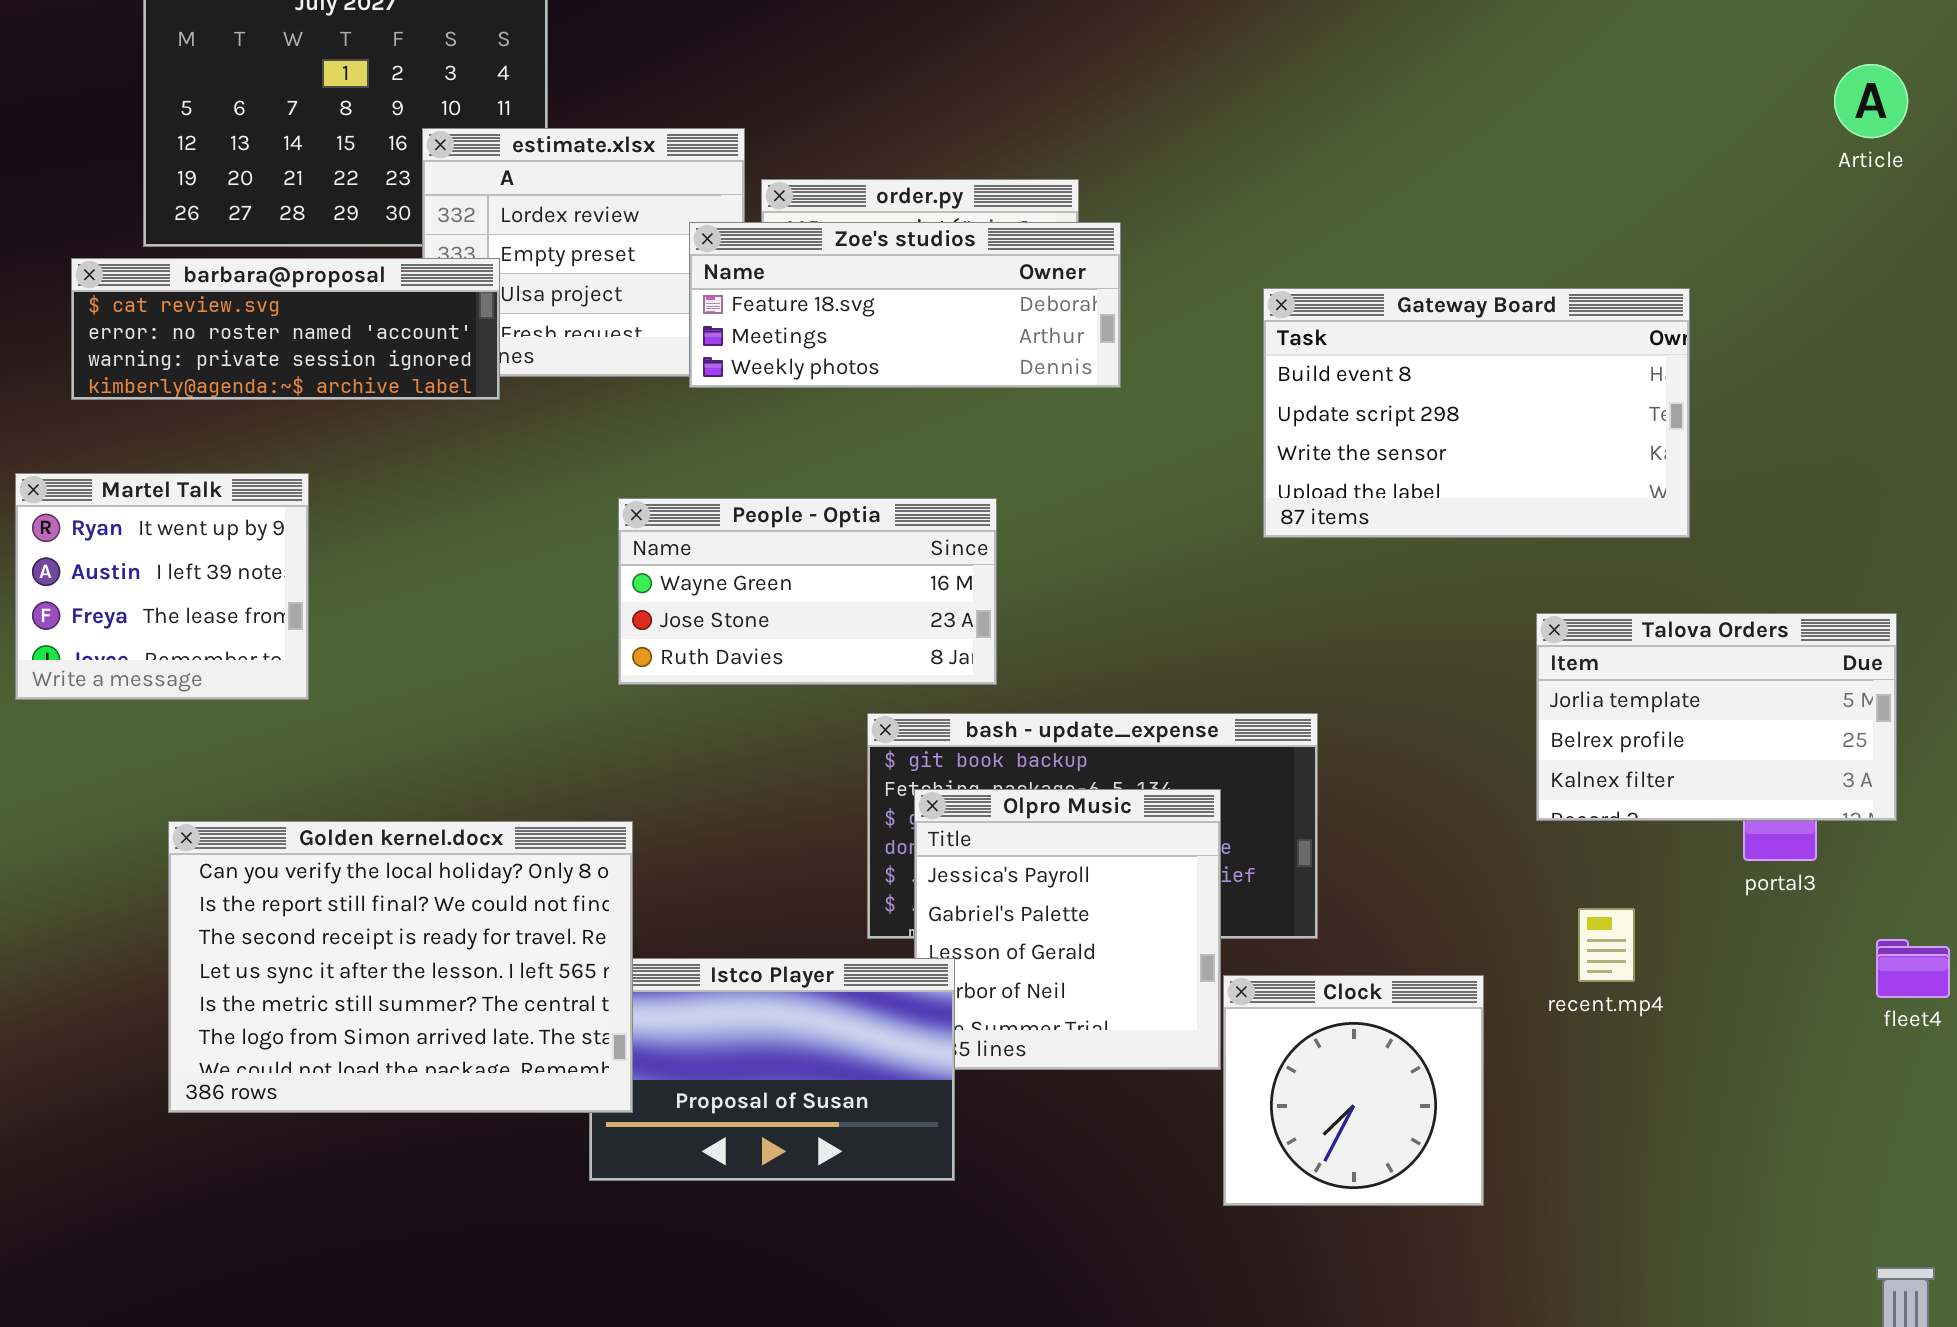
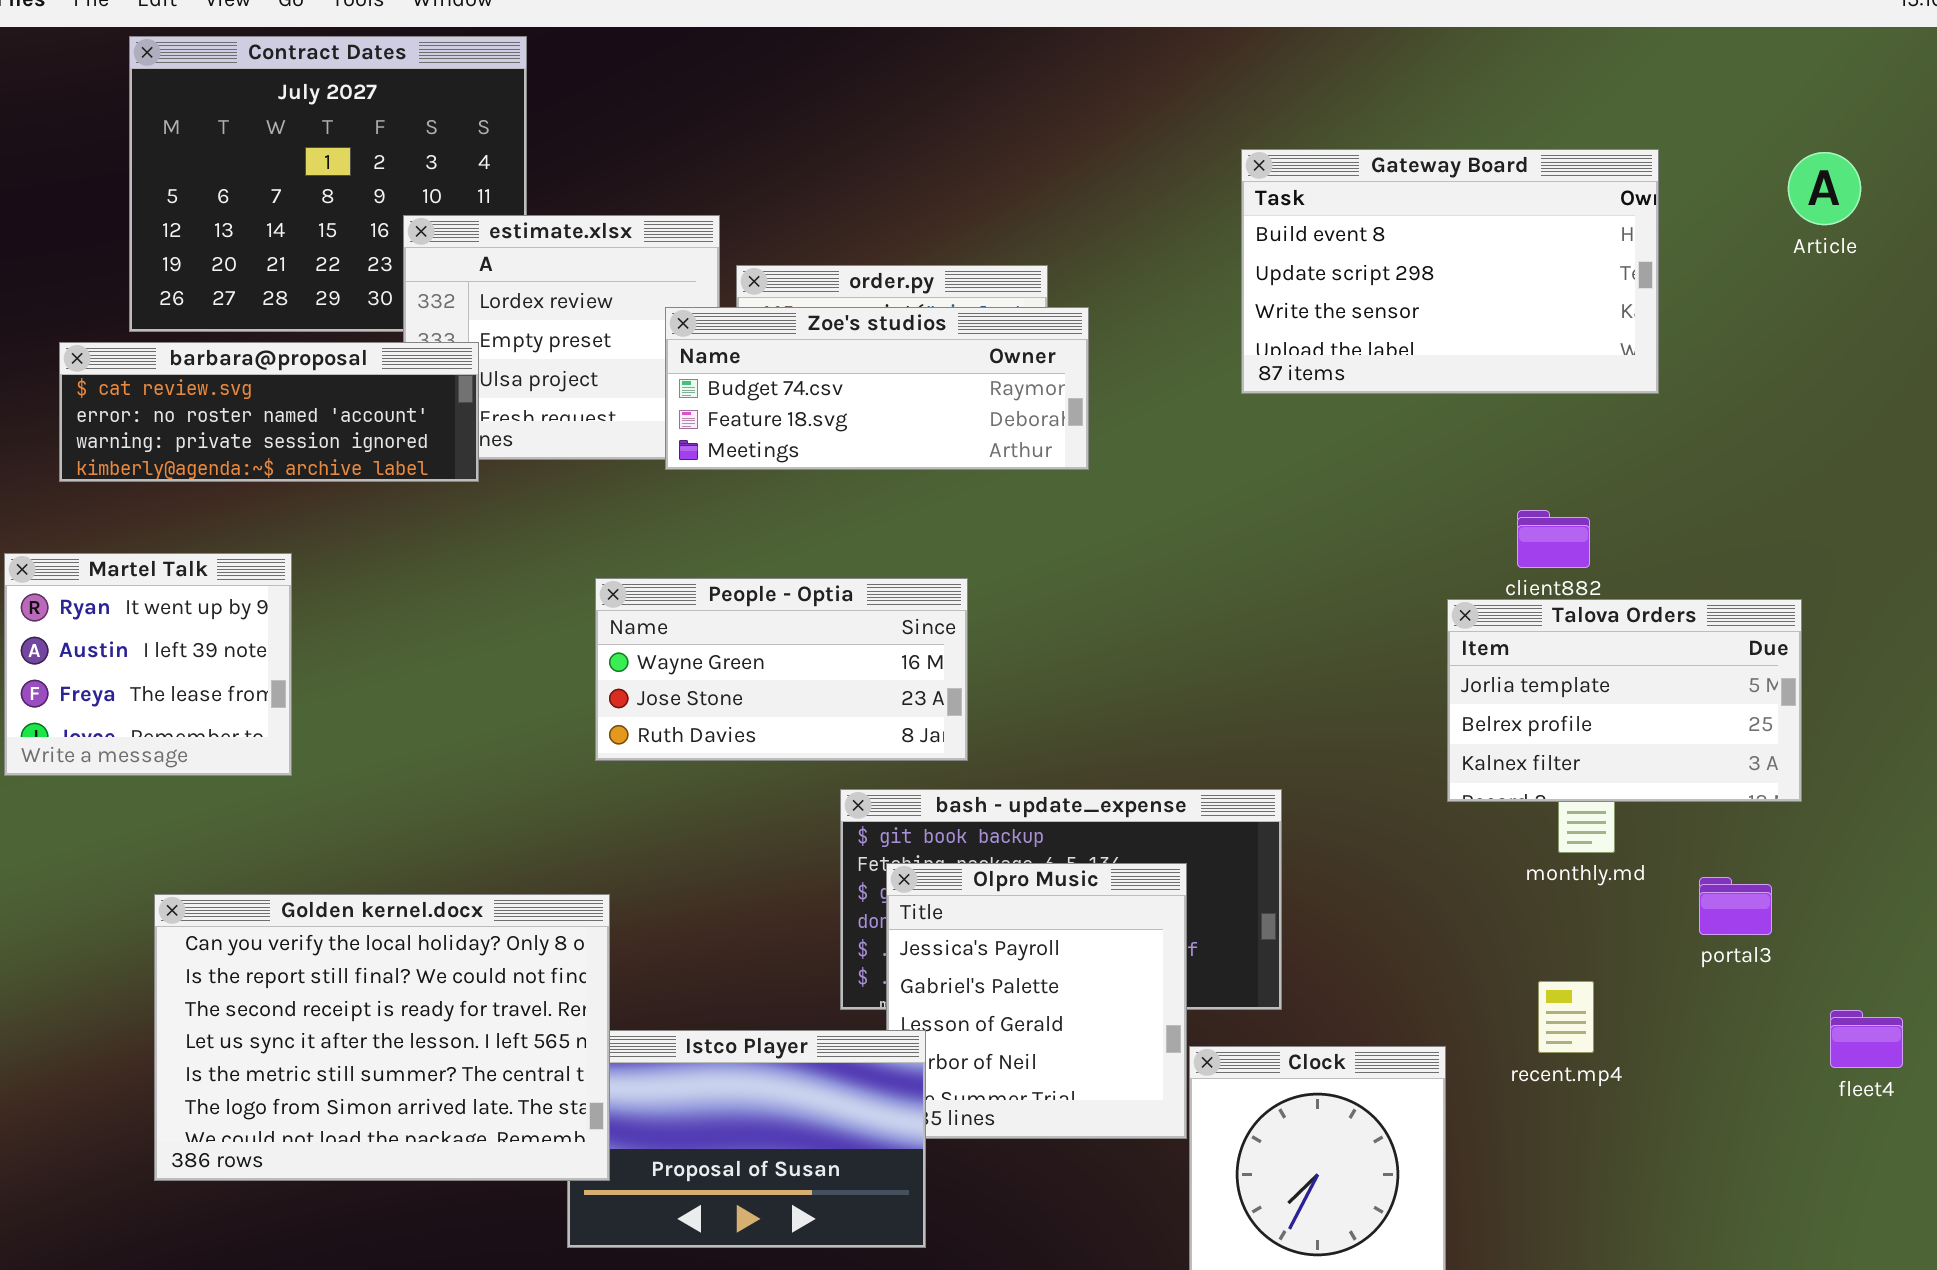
Zoe's studios: [689,222,1121,388] -> [665,307,1089,470], scrolled up 1 row
Gateway Board: [1263,288,1690,538] -> [1241,149,1659,394], moved
Talova Orders: [1536,613,1897,821] -> [1447,599,1802,802], moved

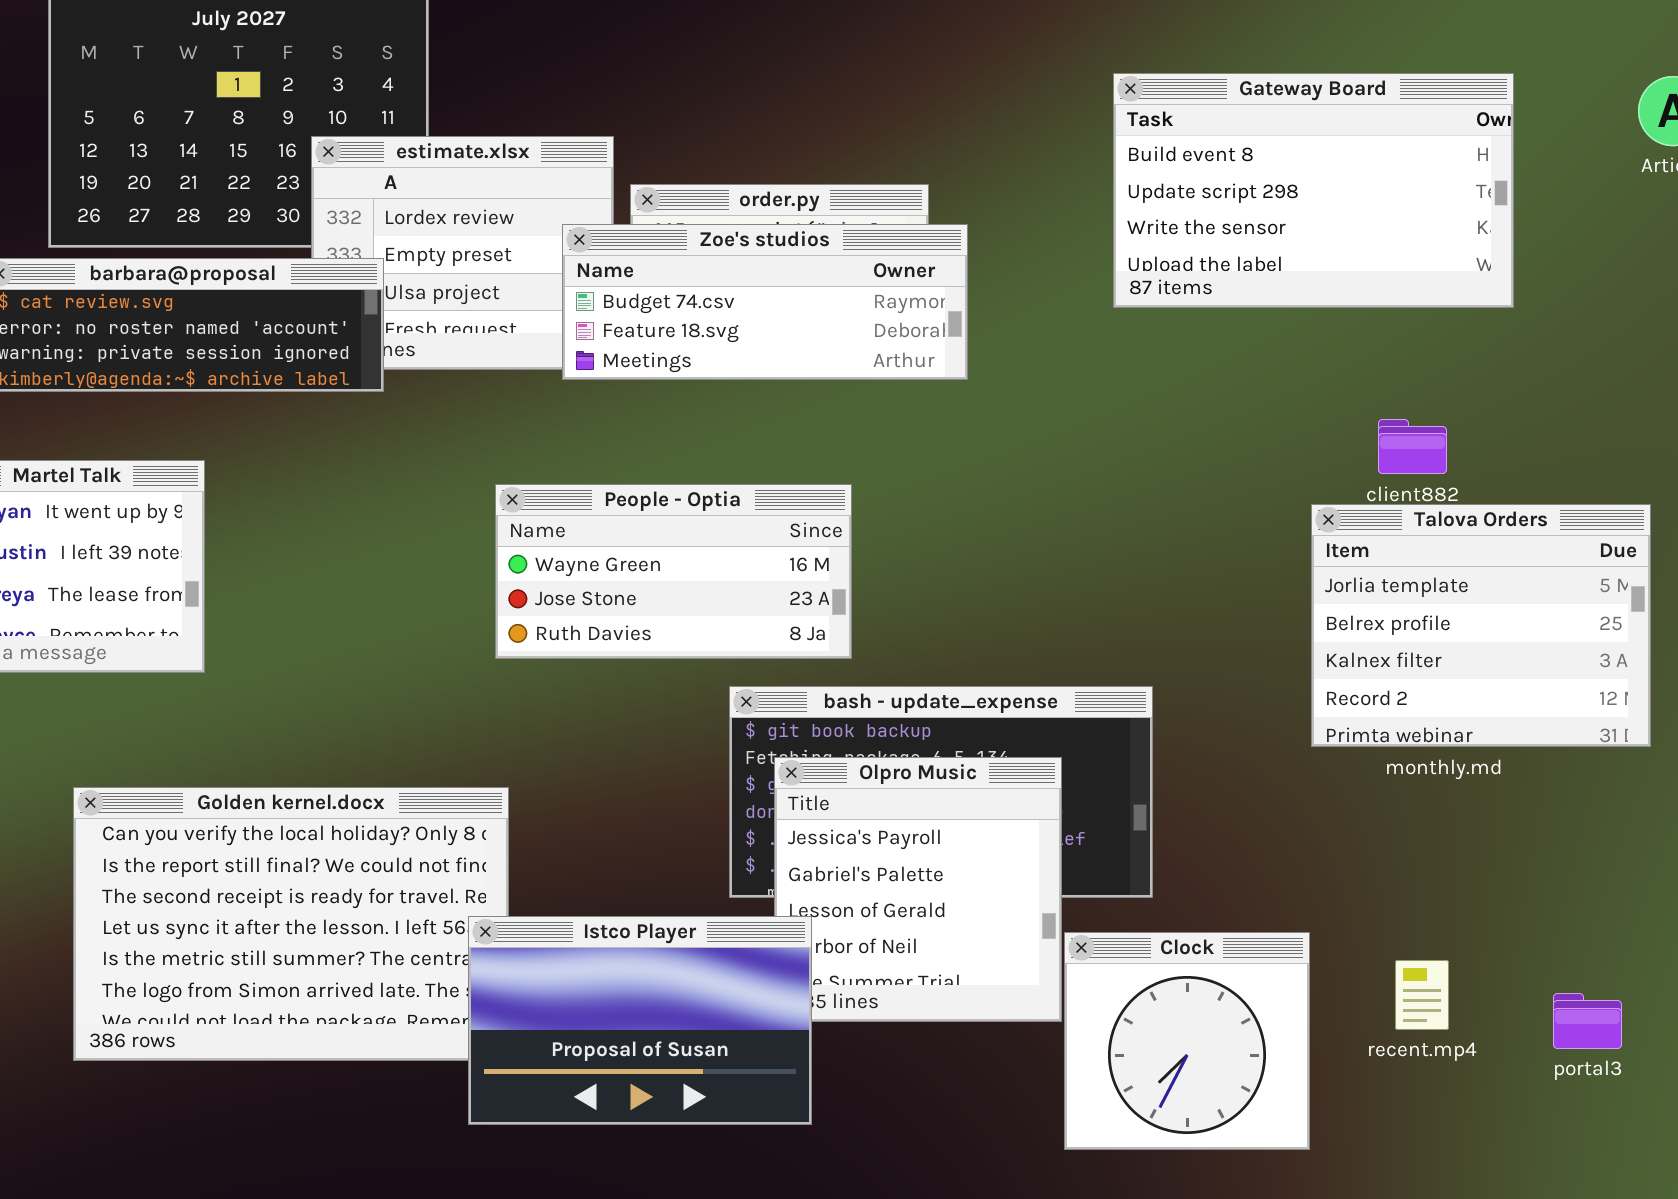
Talova Orders: [1447,599,1802,802] -> [1311,504,1651,747], resized
portal3: [1699,877,1772,935] -> [1553,993,1622,1049], moved
recent.mp4: [1538,981,1594,1053] -> [1395,960,1449,1030], moved
Istco Player: [567,1030,926,1248] -> [468,916,812,1125], raised

